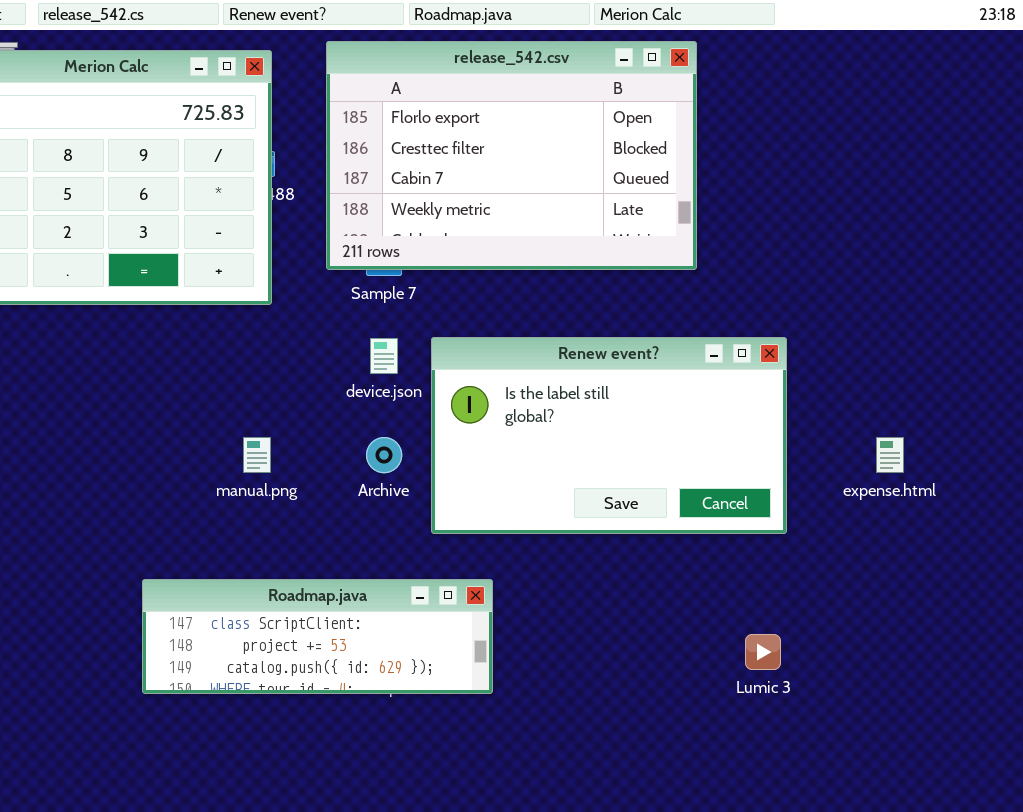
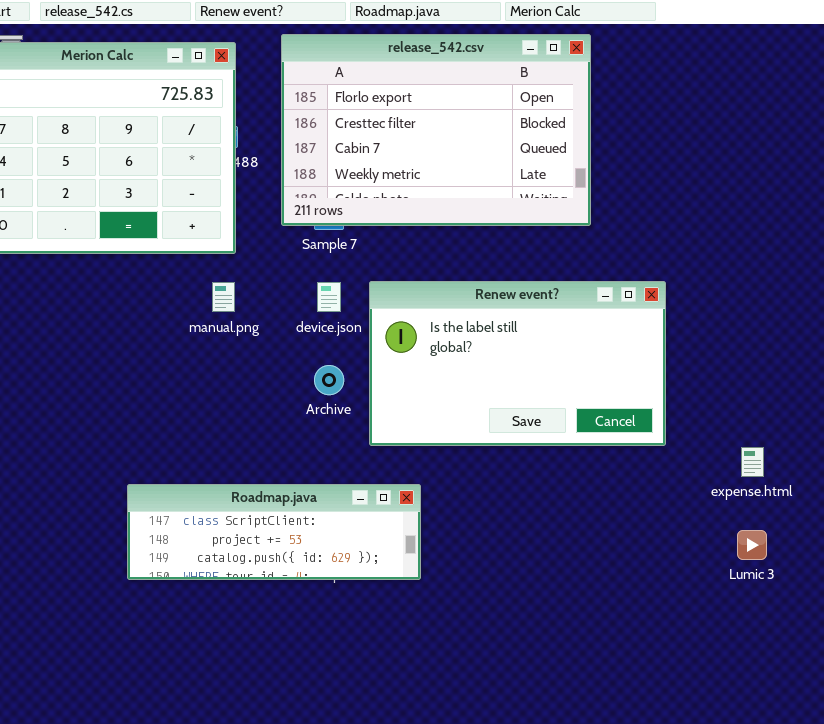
manual.png: [243,437,271,473] -> [212,282,235,312], moved
expense.html: [876,437,904,473] -> [741,447,764,477], moved
Lumic 3: [745,634,781,670] -> [737,530,767,560], moved

